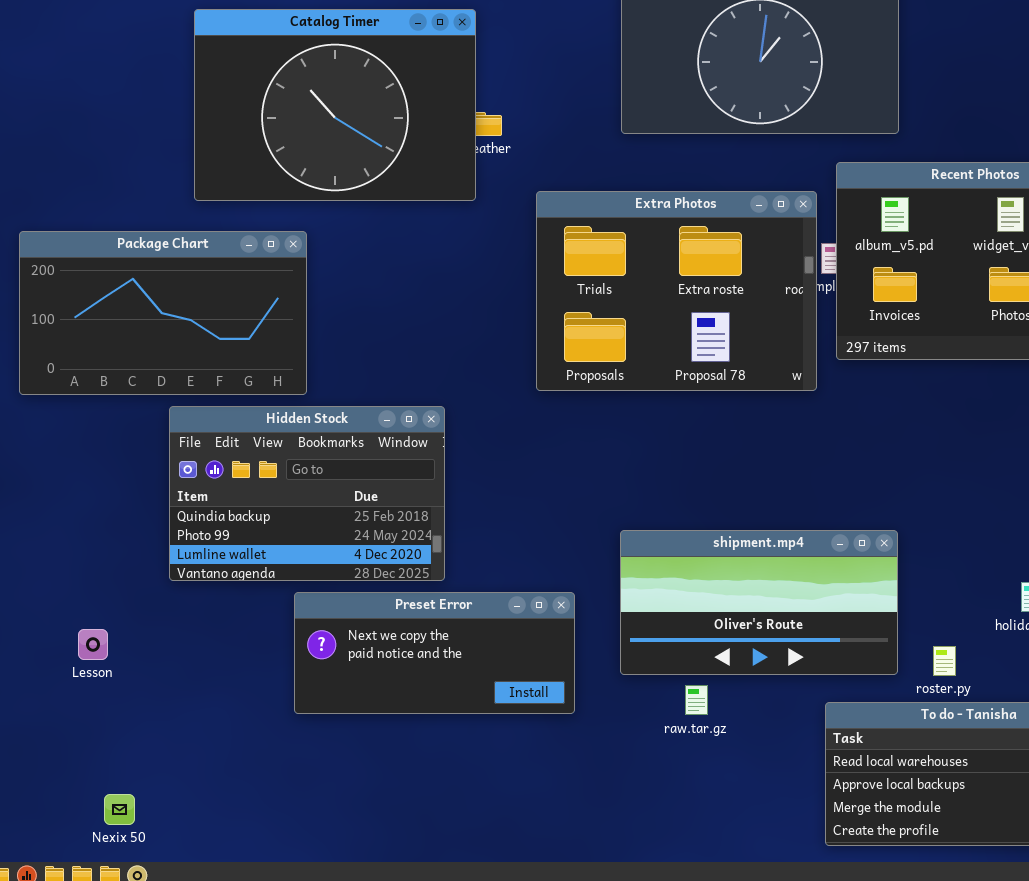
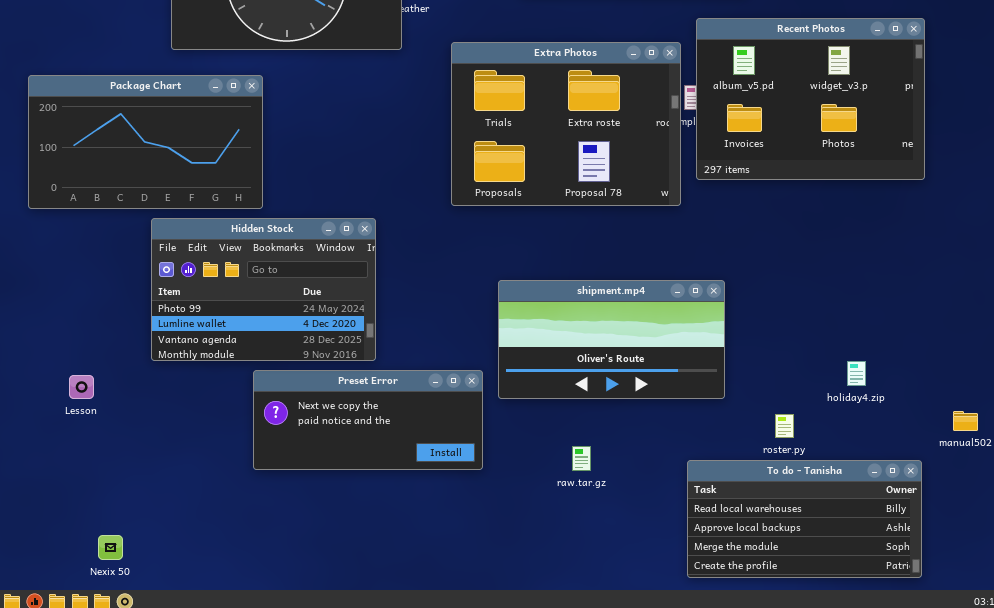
Hidden Stock: [169,406,445,581] -> [151,218,376,361], scrolled down 1 row
shipment.mp4: [620,530,898,675] -> [498,280,725,399], moved
Lesson: [78,629,108,660] -> [69,375,94,399], moved

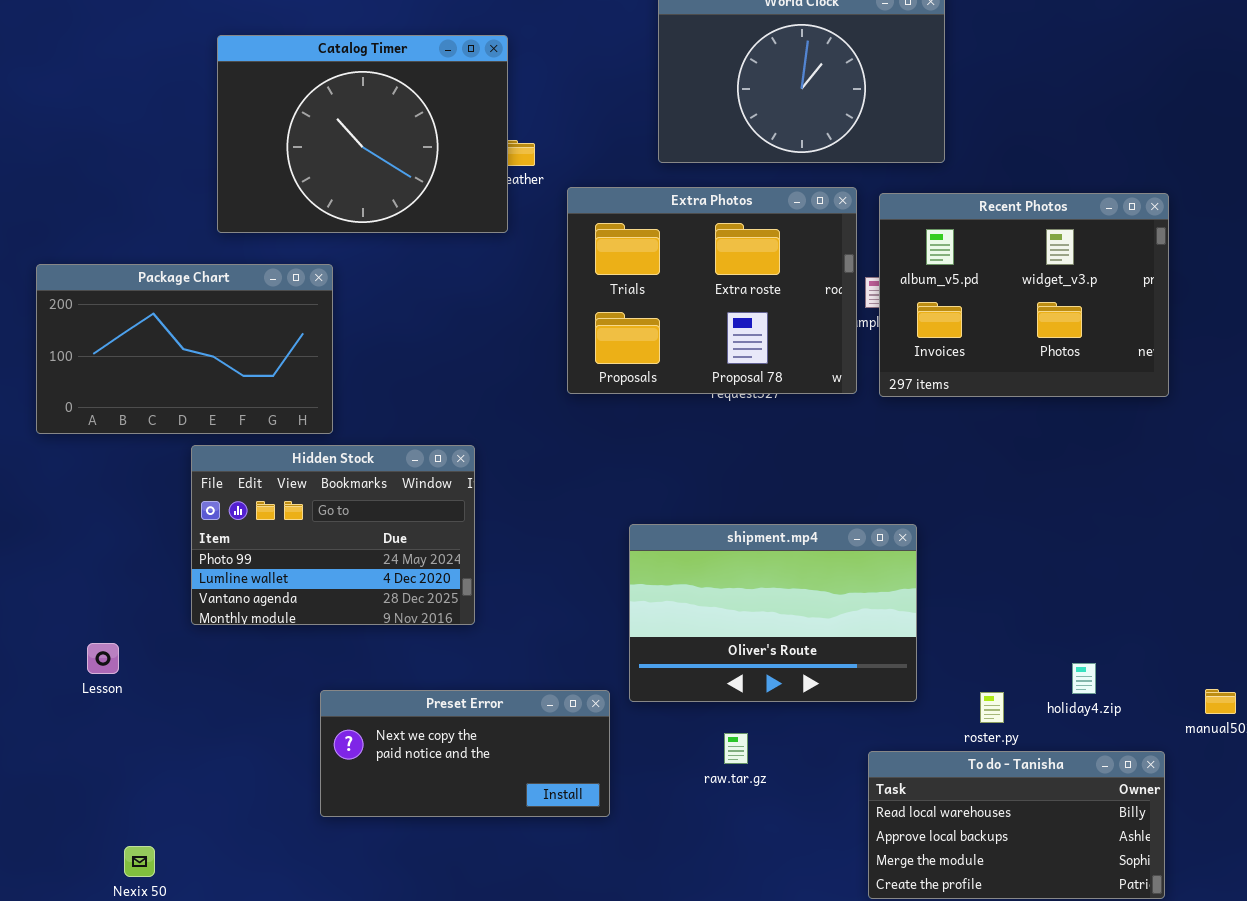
Extra Photos: [451,42,681,206] -> [567,187,857,394], moved
shipment.mp4: [498,280,725,399] -> [629,524,917,702], resized
holiday4.zip: [847,361,866,386] -> [1072,663,1096,694], moved
Preset Error: [253,370,483,470] -> [320,690,610,817], moved

